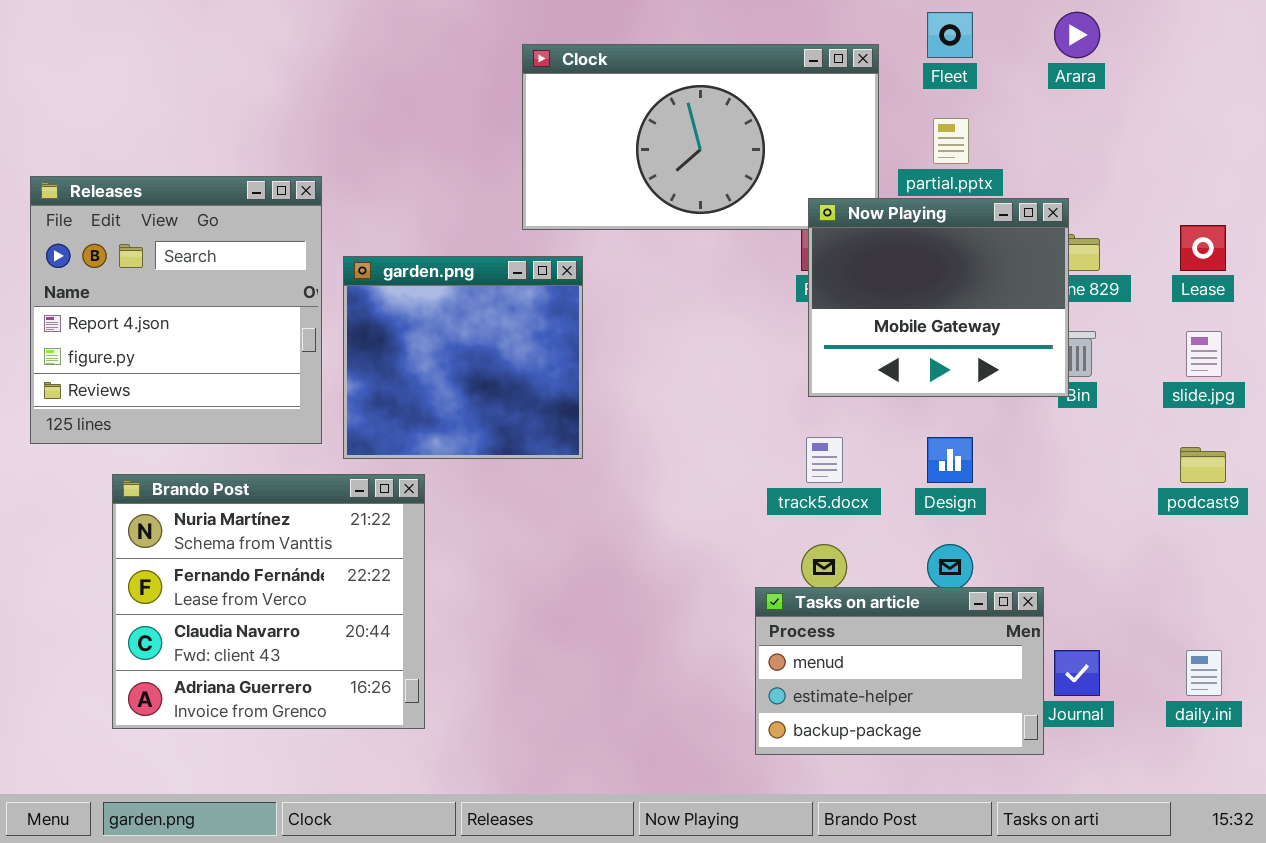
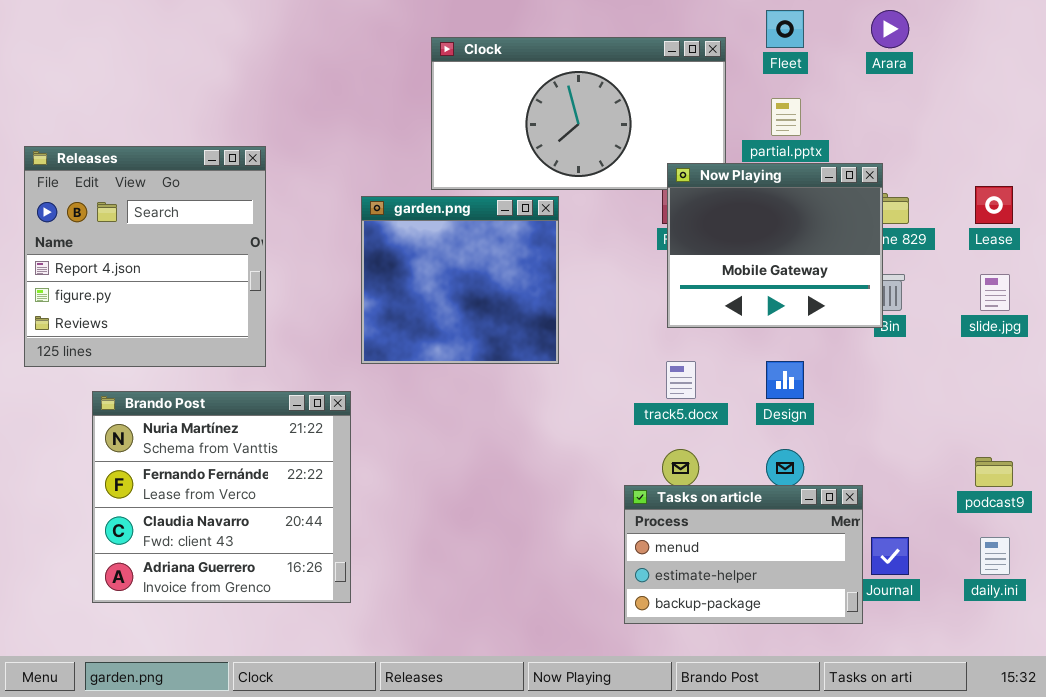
garden.png: [343,256,583,459] -> [361,196,559,364], moved
podcast9: [1180,447,1226,483] -> [975,457,1013,487], moved

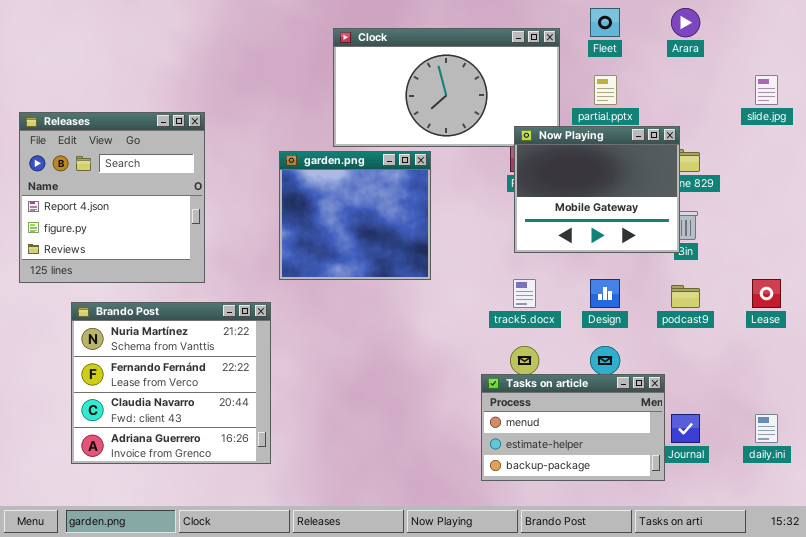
Lease: [975,186,1013,224] -> [752,279,781,308], moved
slide.jpg: [980,274,1010,311] -> [755,75,778,105], moved
podcast9: [975,457,1013,487] -> [671,285,700,308], moved

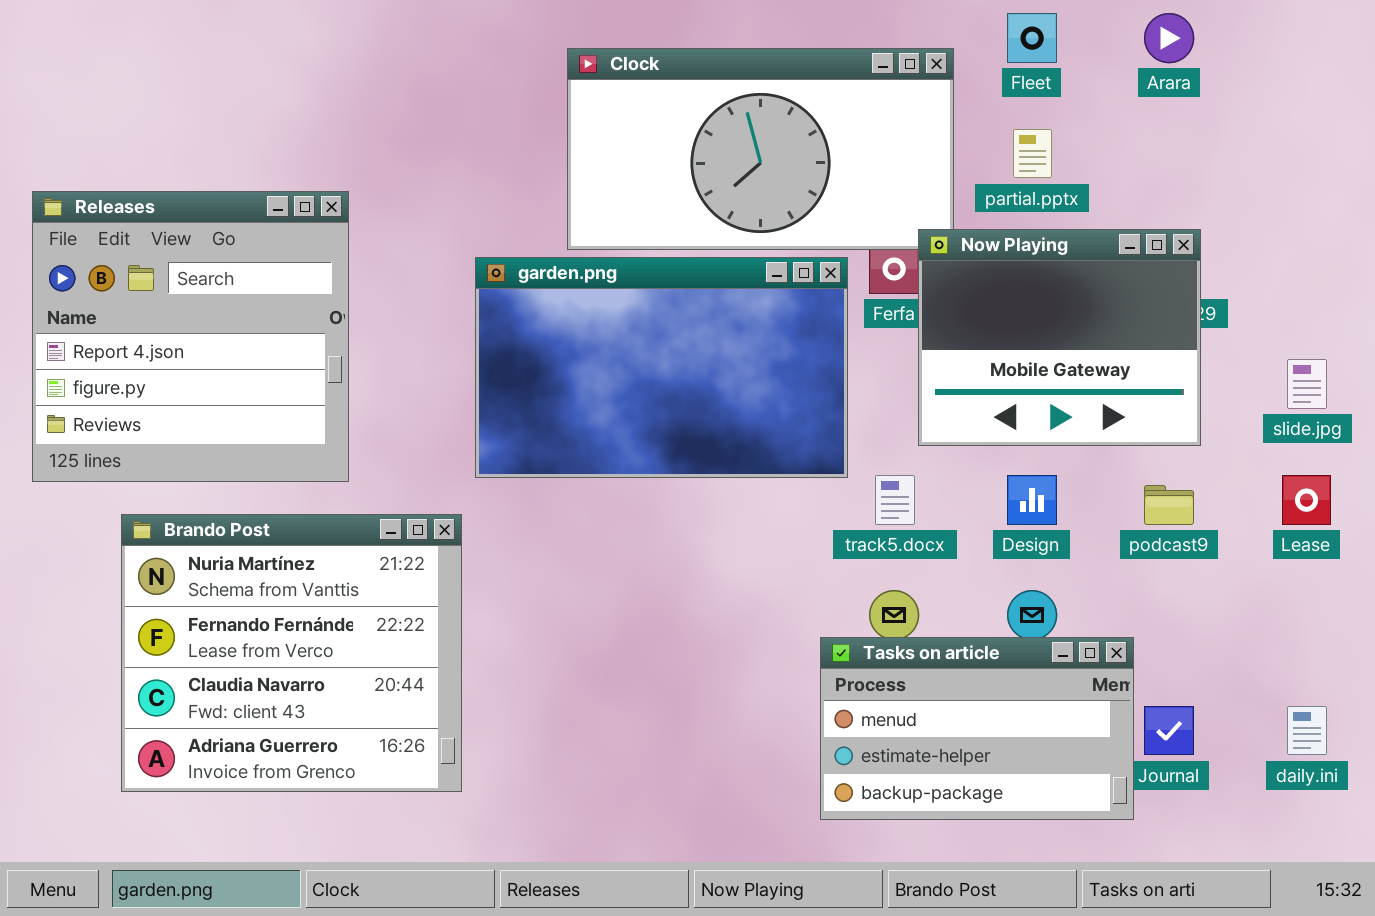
slide.jpg: [755,75,778,105] -> [1287,359,1327,409], moved
Now Playing: [514,126,680,253] -> [918,229,1201,446], moved
garden.png: [279,151,431,280] -> [475,257,848,478], resized

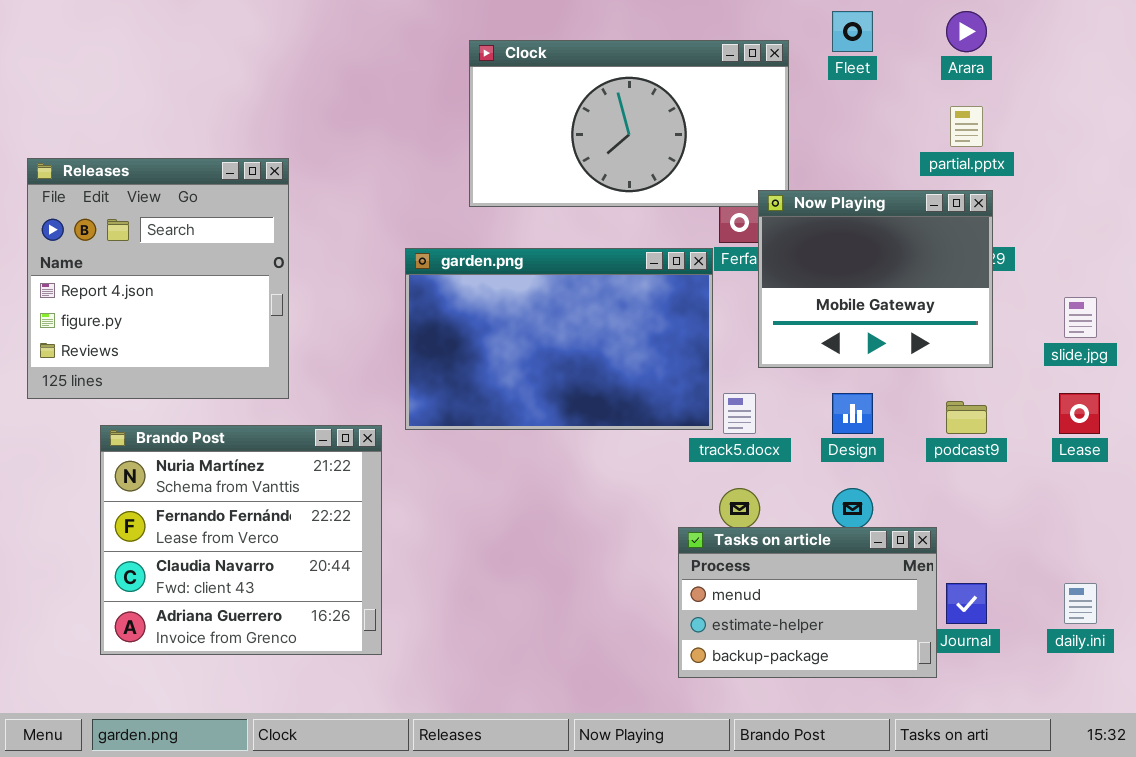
partial.pptx: [1013,129,1052,178] -> [950,106,983,147], moved
garden.png: [475,257,848,478] -> [405,248,713,430], moved

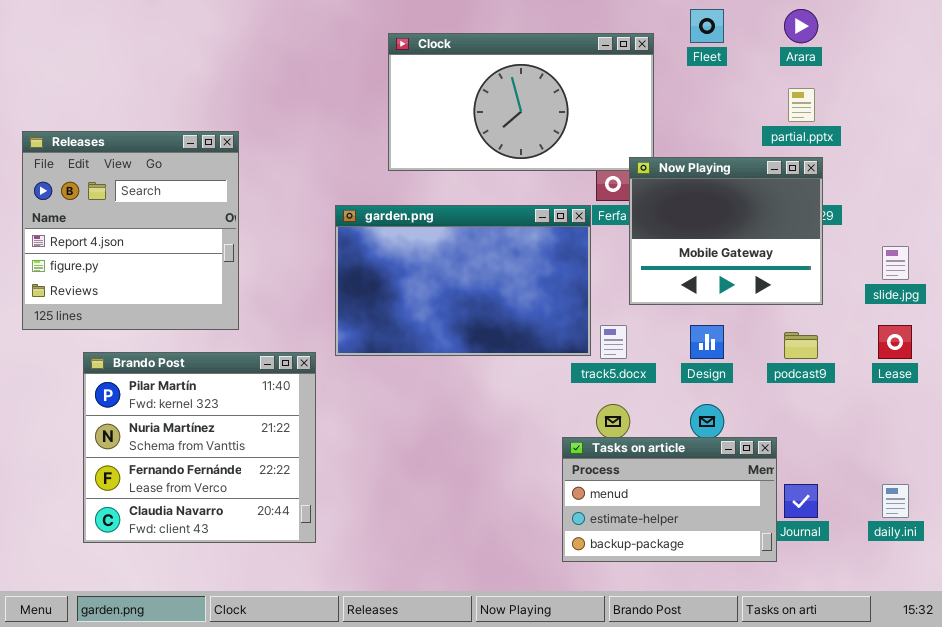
Brando Post: [100,425,382,655] -> [83,352,316,543], scrolled up 1 row

